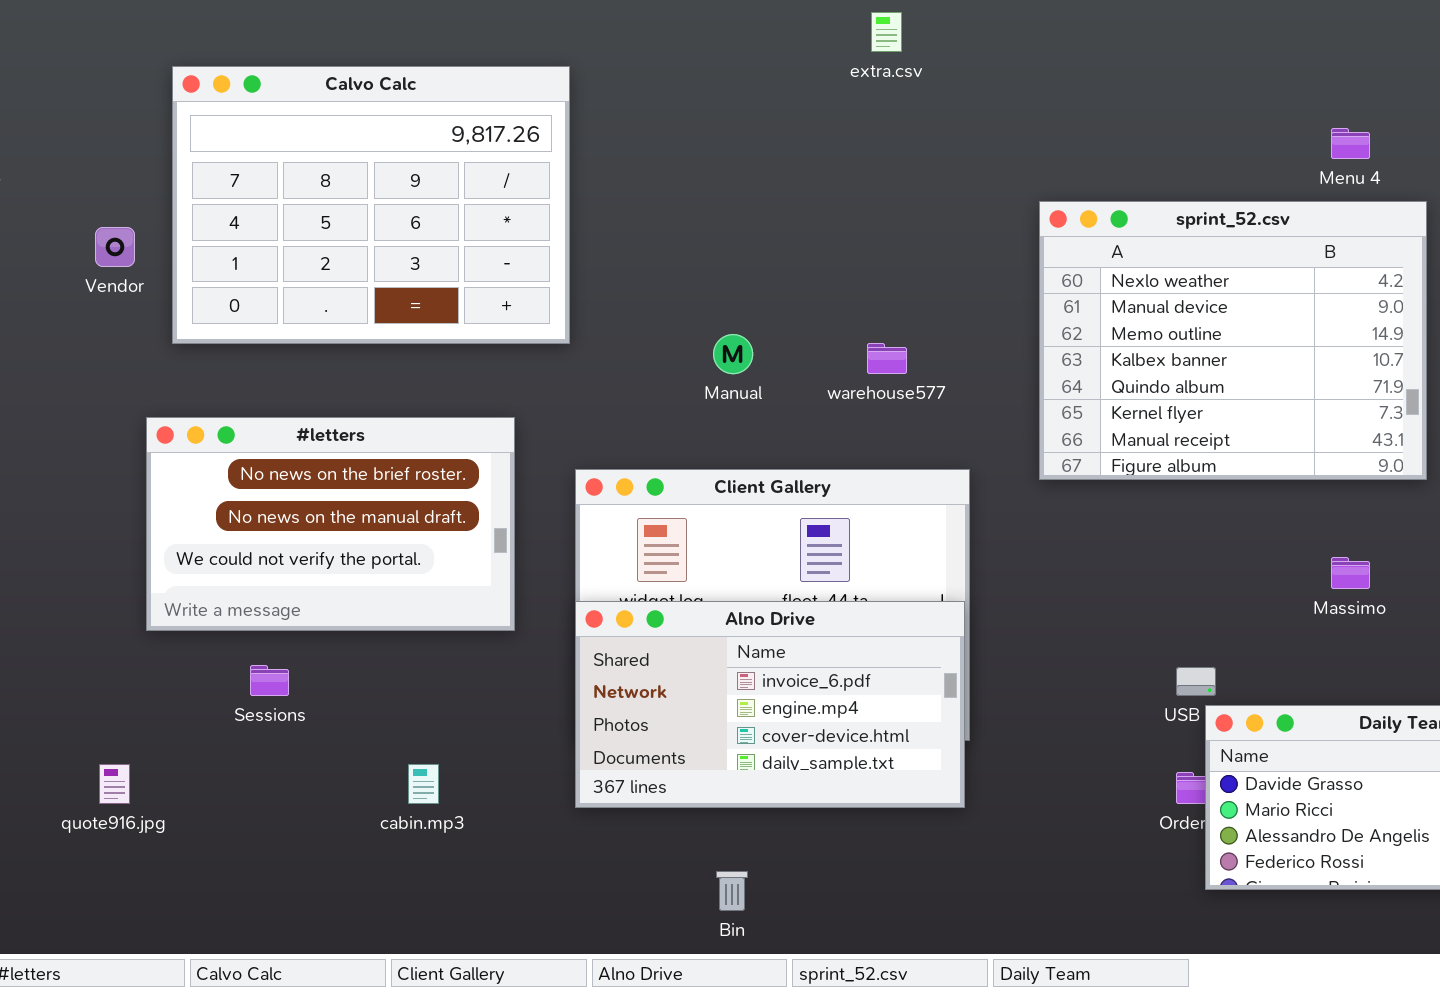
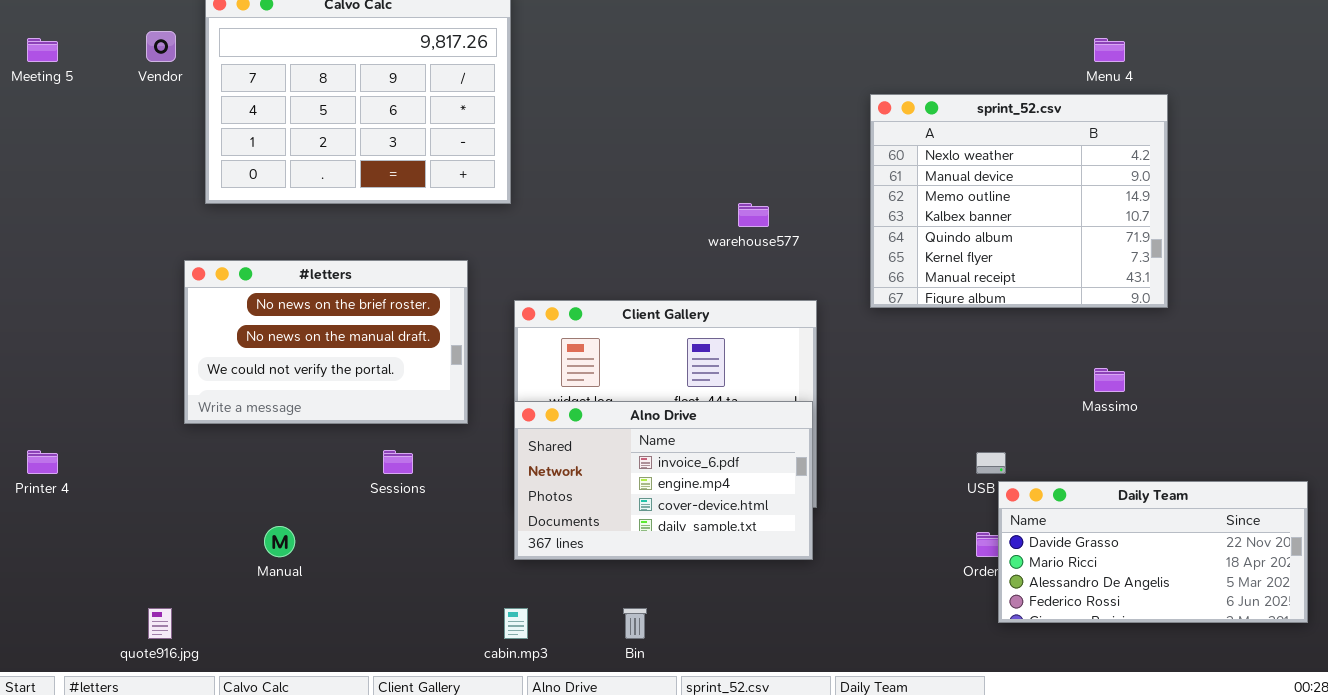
Vendor: [95,227,135,267] -> [146,31,176,62], moved
Manual: [713,334,753,374] -> [264,526,295,557], moved
Sessions: [250,665,289,696] -> [383,450,413,474], moved
quote916.jpg: [99,764,130,804] -> [148,608,172,639], moved
cabin.mp3: [408,764,439,804] -> [504,608,528,639], moved

